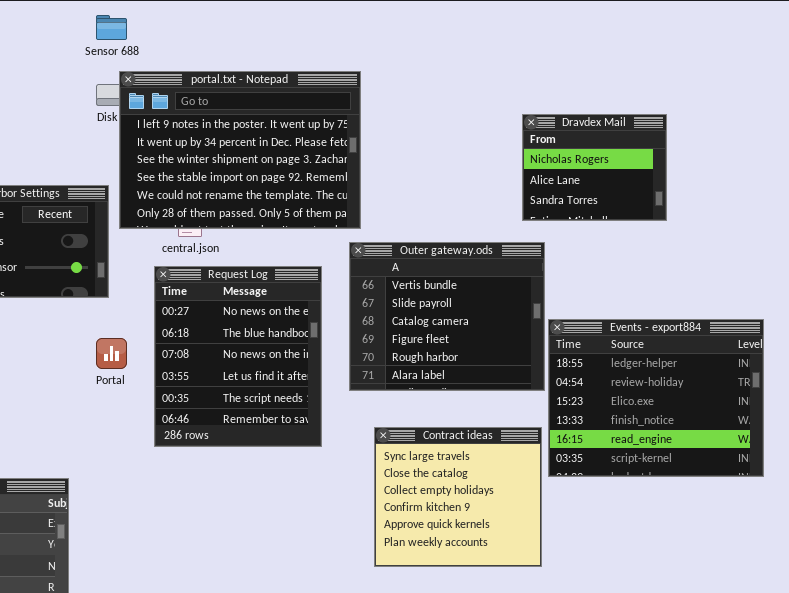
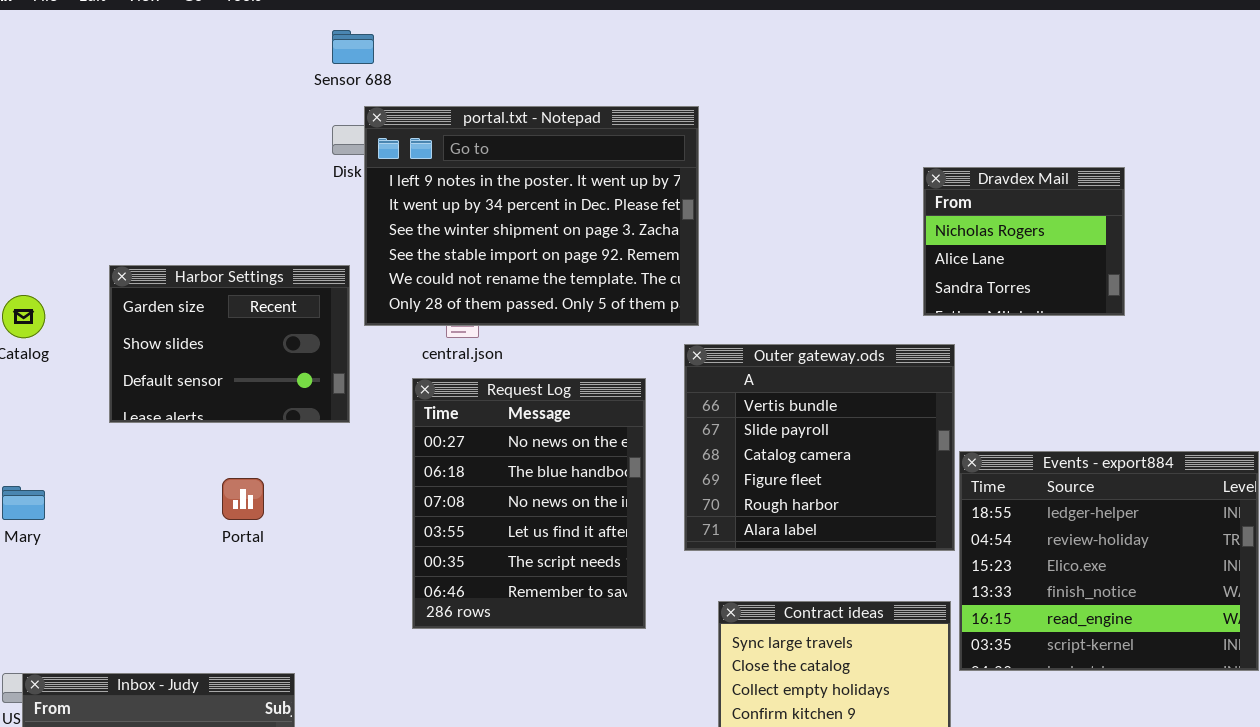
Portal: [96,338,127,369] -> [222,478,264,520], moved

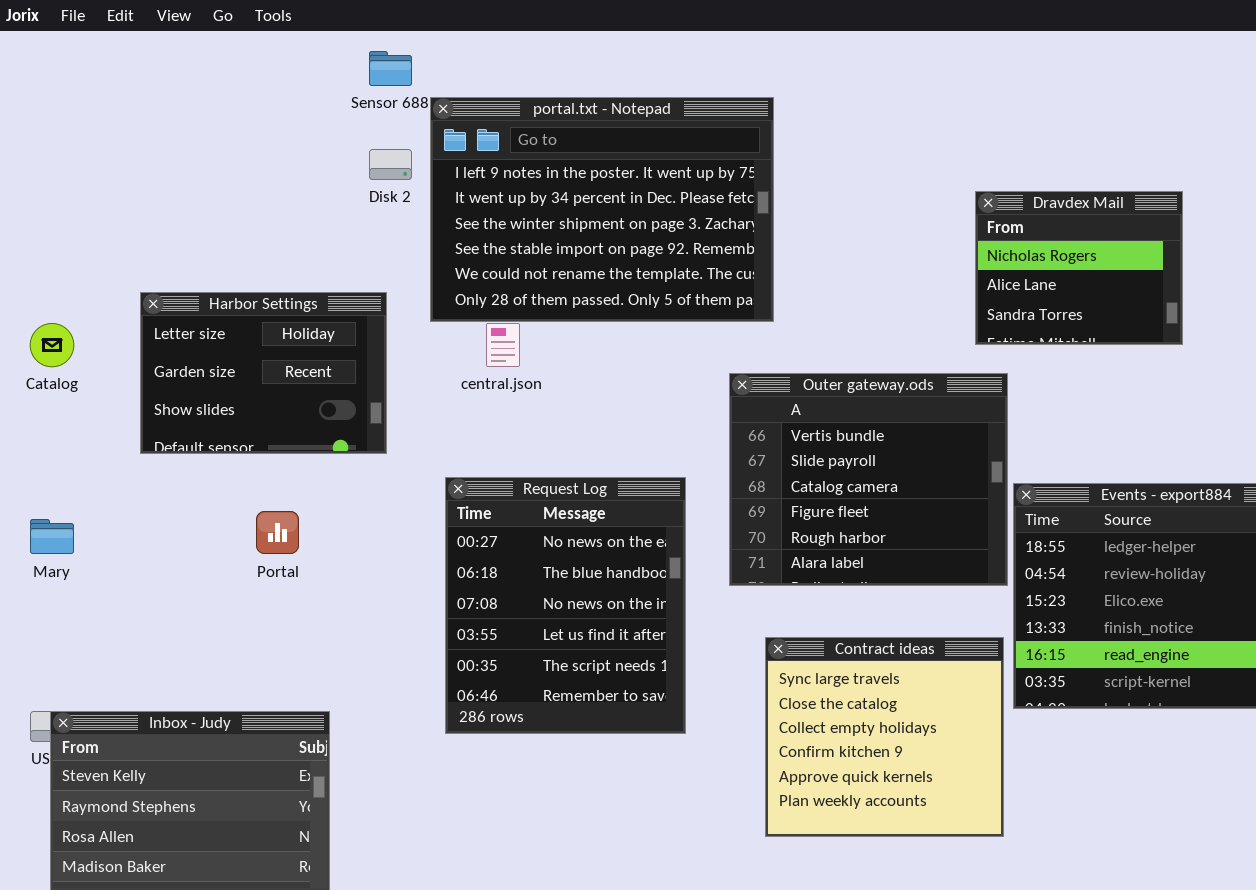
portal.txt - Notepad: [364,106,699,326] -> [430,97,774,322], moved
Harbor Settings: [109,265,350,423] -> [140,292,387,454], scrolled up 1 row
Request Log: [412,378,646,629] -> [445,477,686,734], moved

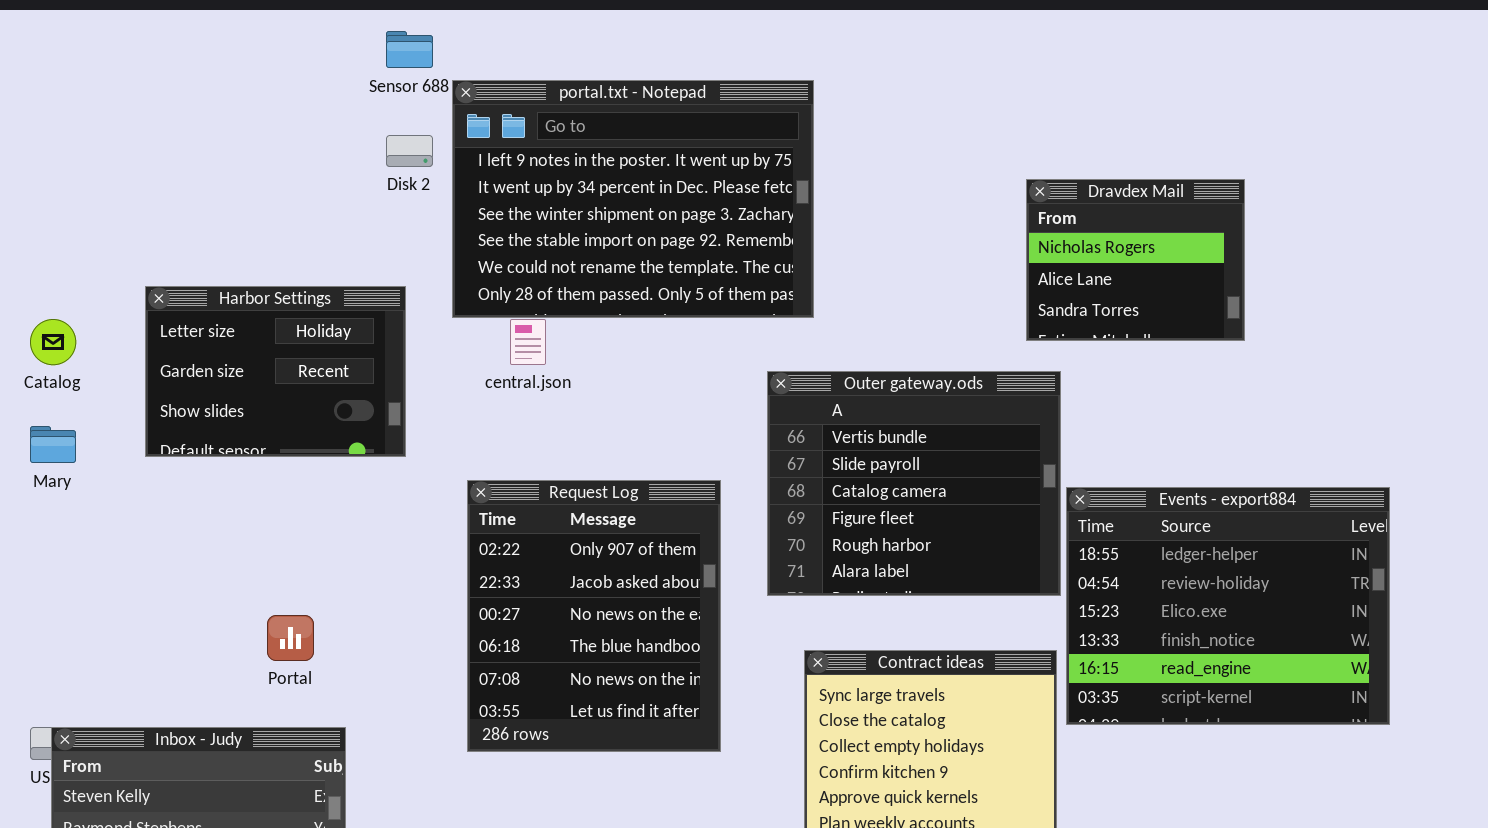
Request Log: [445,477,686,734] -> [467,480,721,752], scrolled up 2 rows
Portal: [256,511,299,554] -> [267,615,314,661], moved
Mary: [30,519,74,554] -> [30,426,76,463], moved

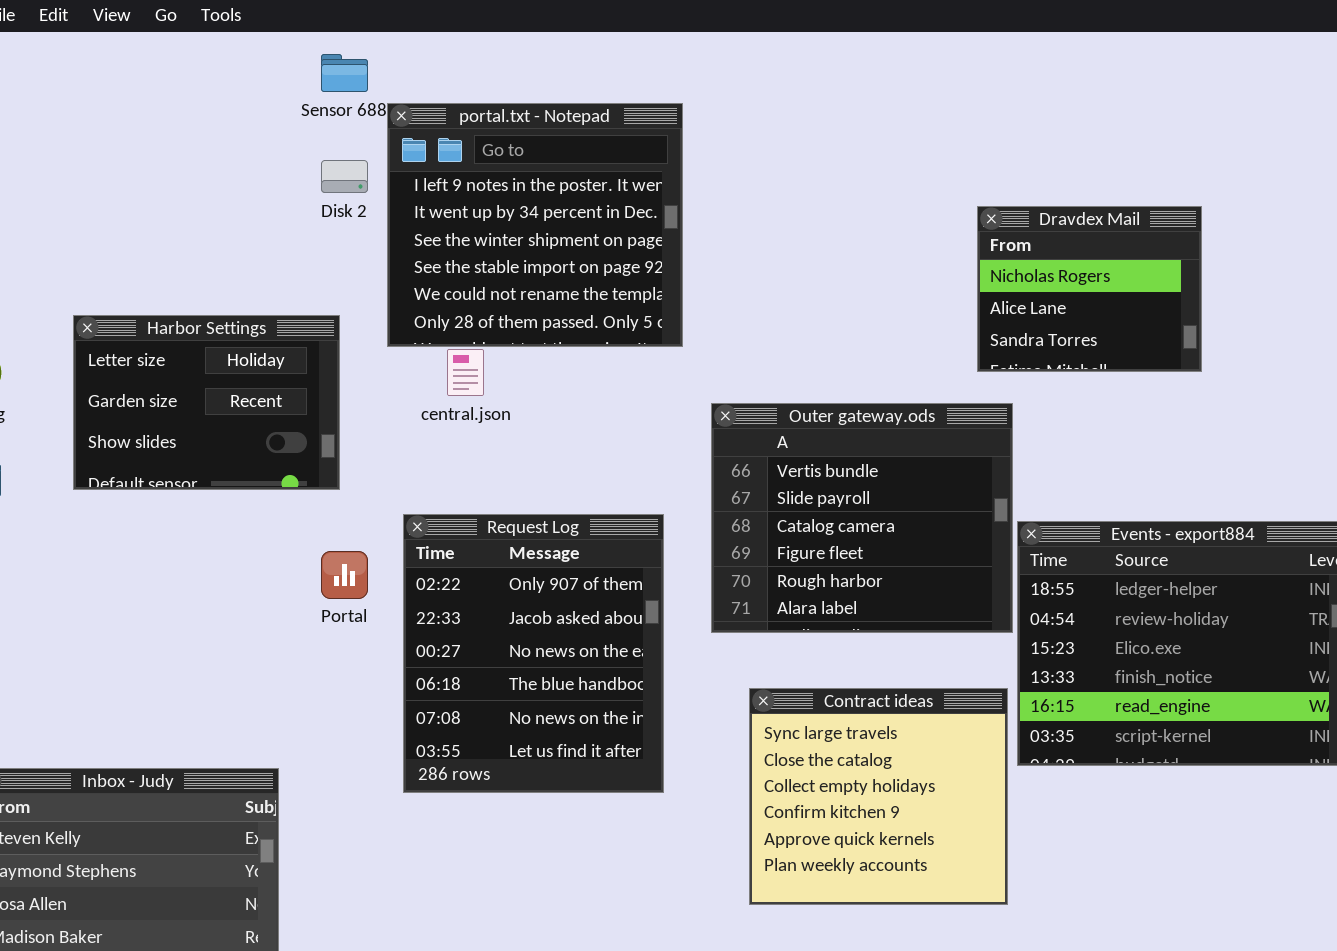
portal.txt - Notepad: [452,80,814,318] -> [387,103,683,347], resized
Portal: [267,615,314,661] -> [321,551,368,599], moved

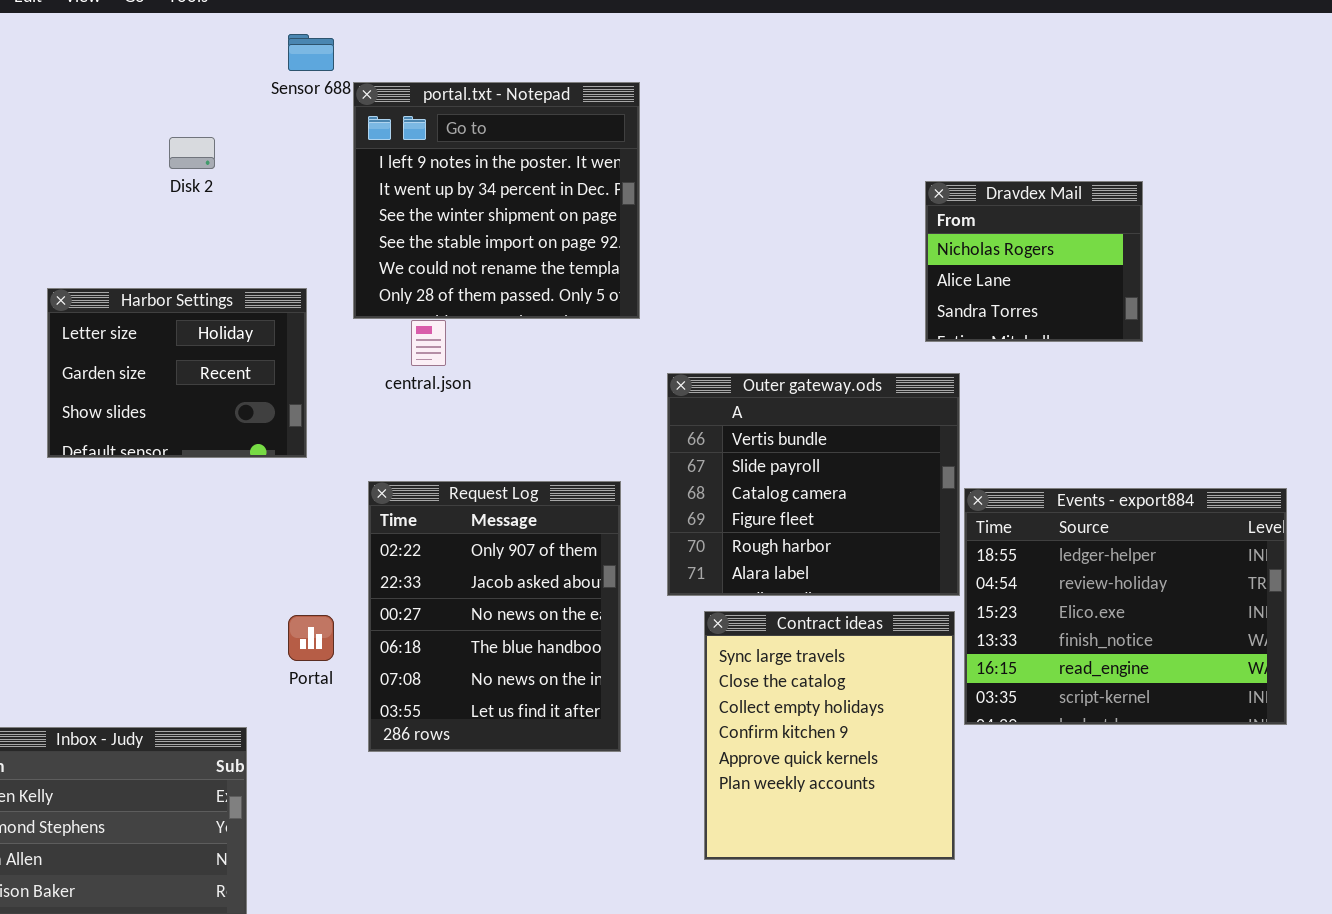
Disk 2: [321,160,368,193] -> [169,137,215,169], moved
Portal: [321,551,368,599] -> [288,615,334,661], moved
Contract ideas: [749,688,1008,905] -> [704,611,955,860], resized

